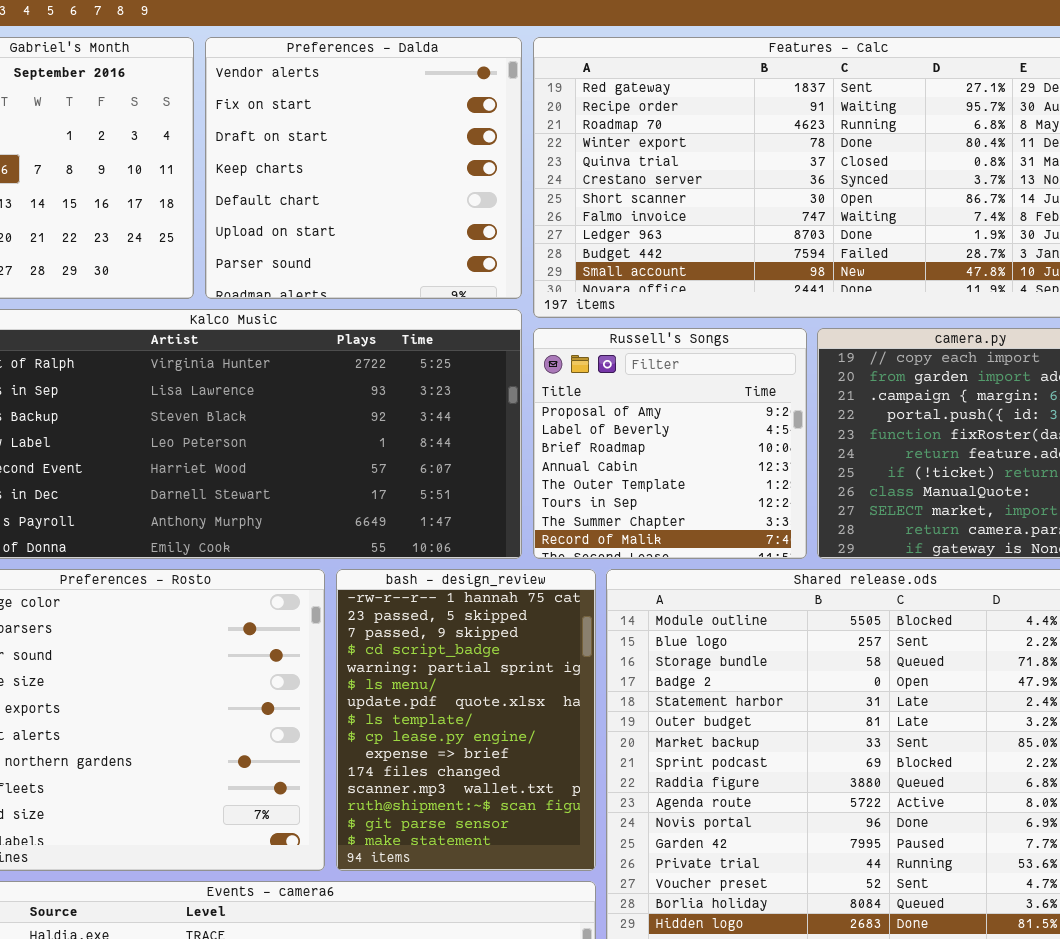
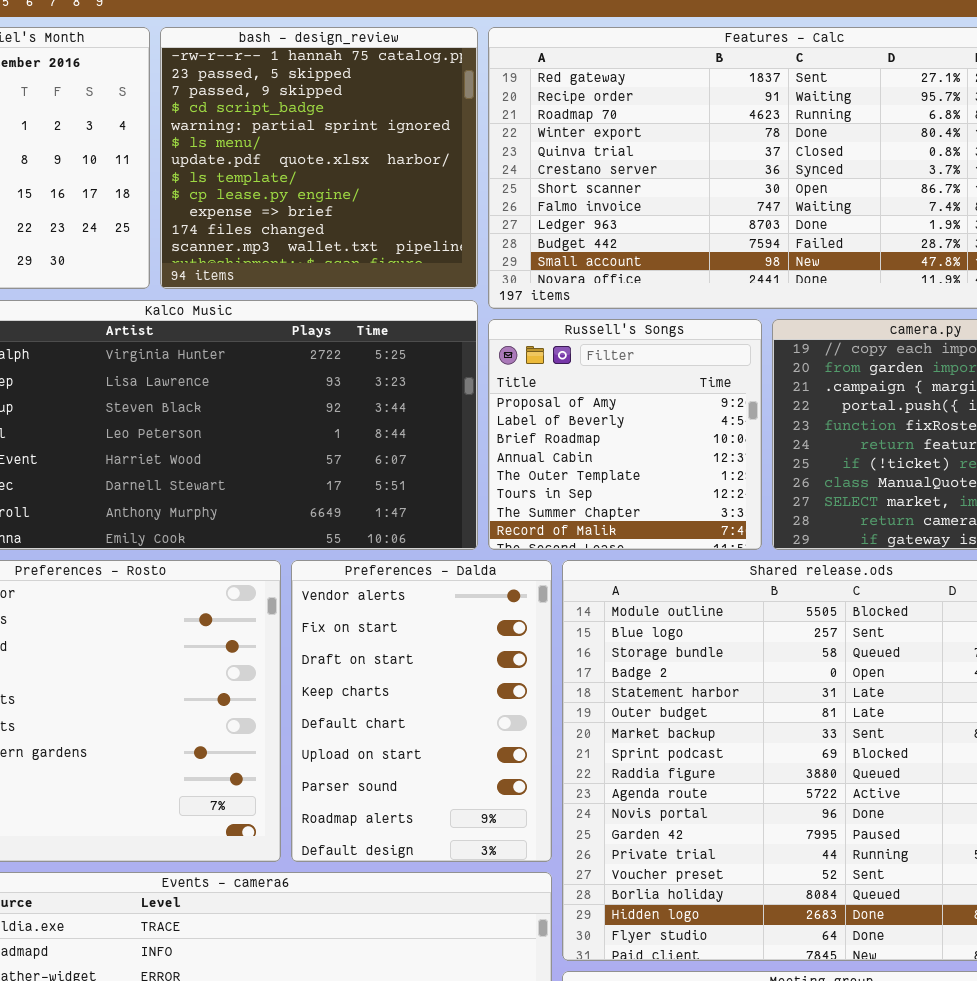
Preferences - Dalda: [205,37,522,299] -> [291,560,552,862], moved, resized
bash - design_review: [336,569,596,871] -> [160,27,478,289], moved, resized

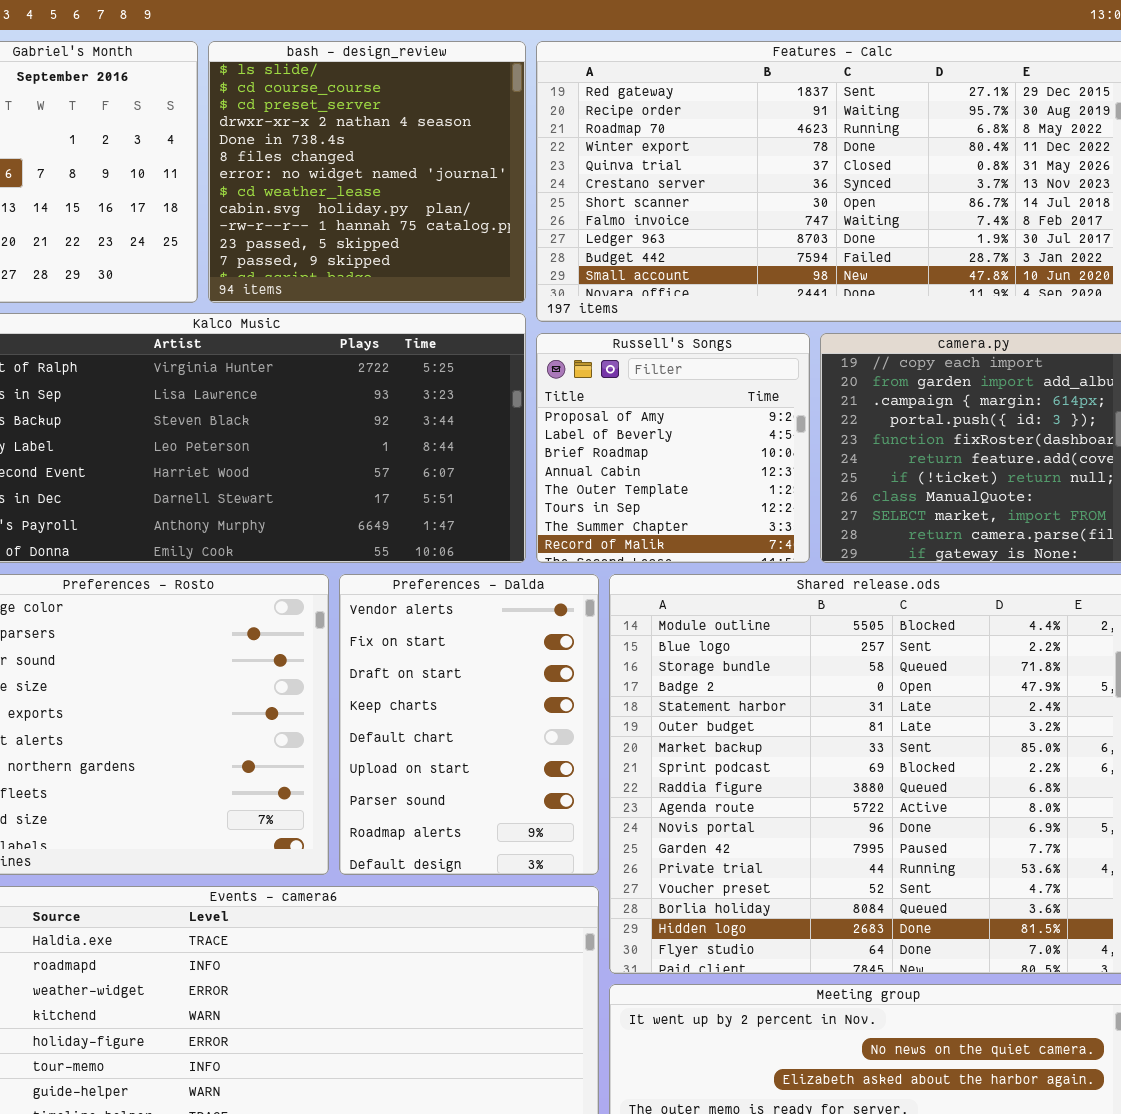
bash - design_review: [160,27,478,289] -> [208,41,526,303], scrolled up 9 rows

